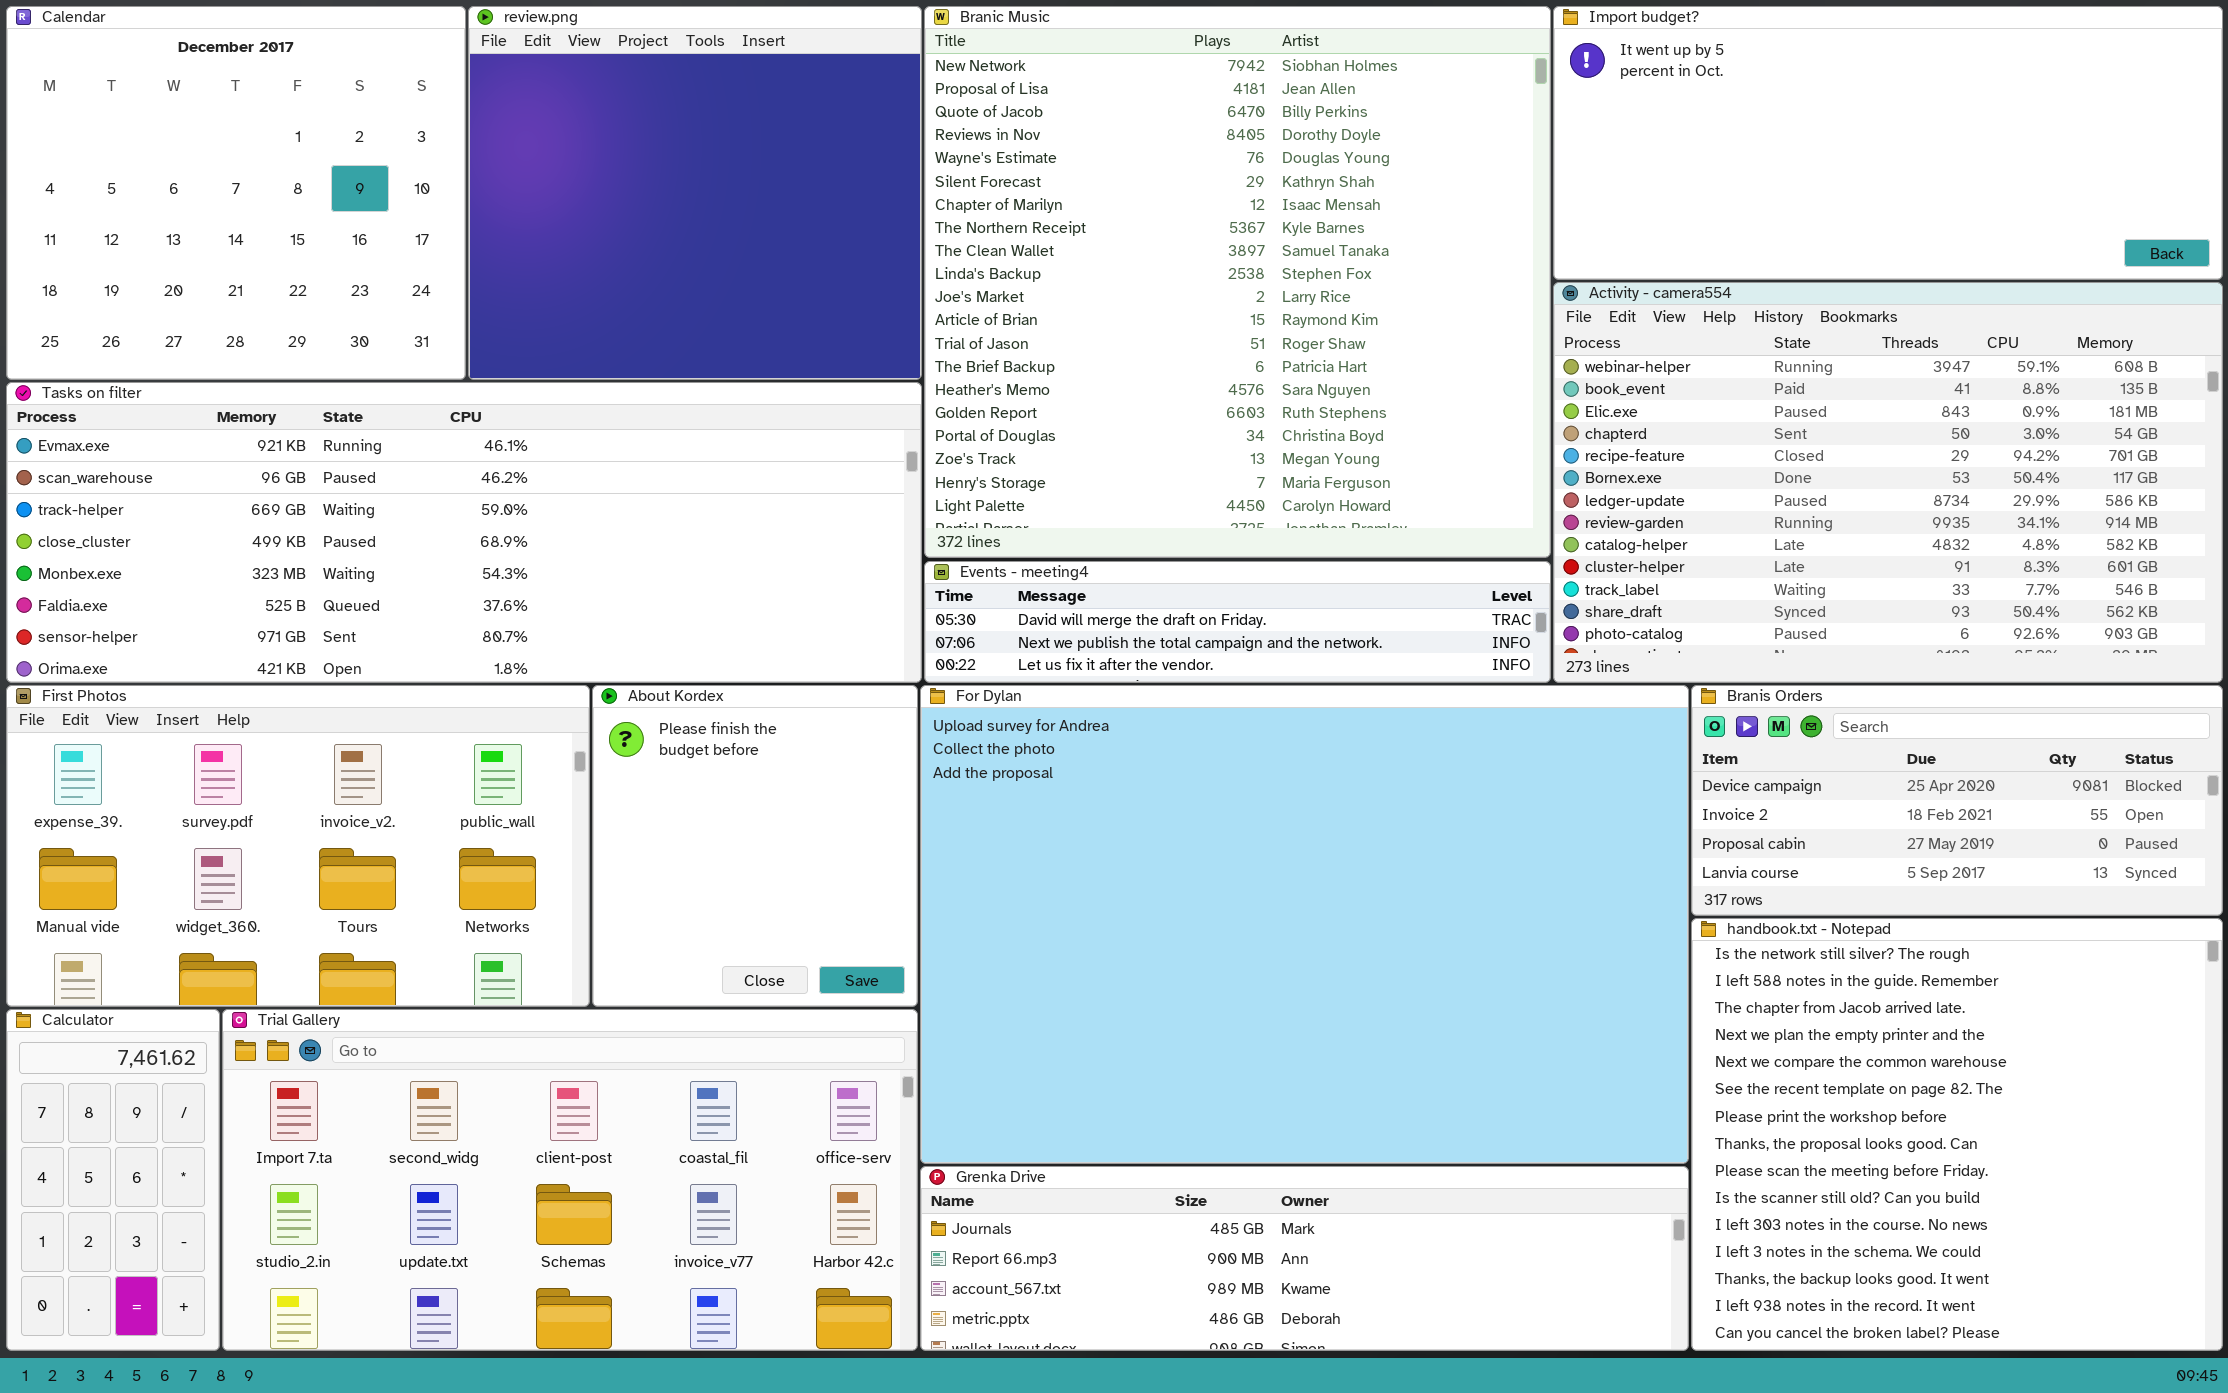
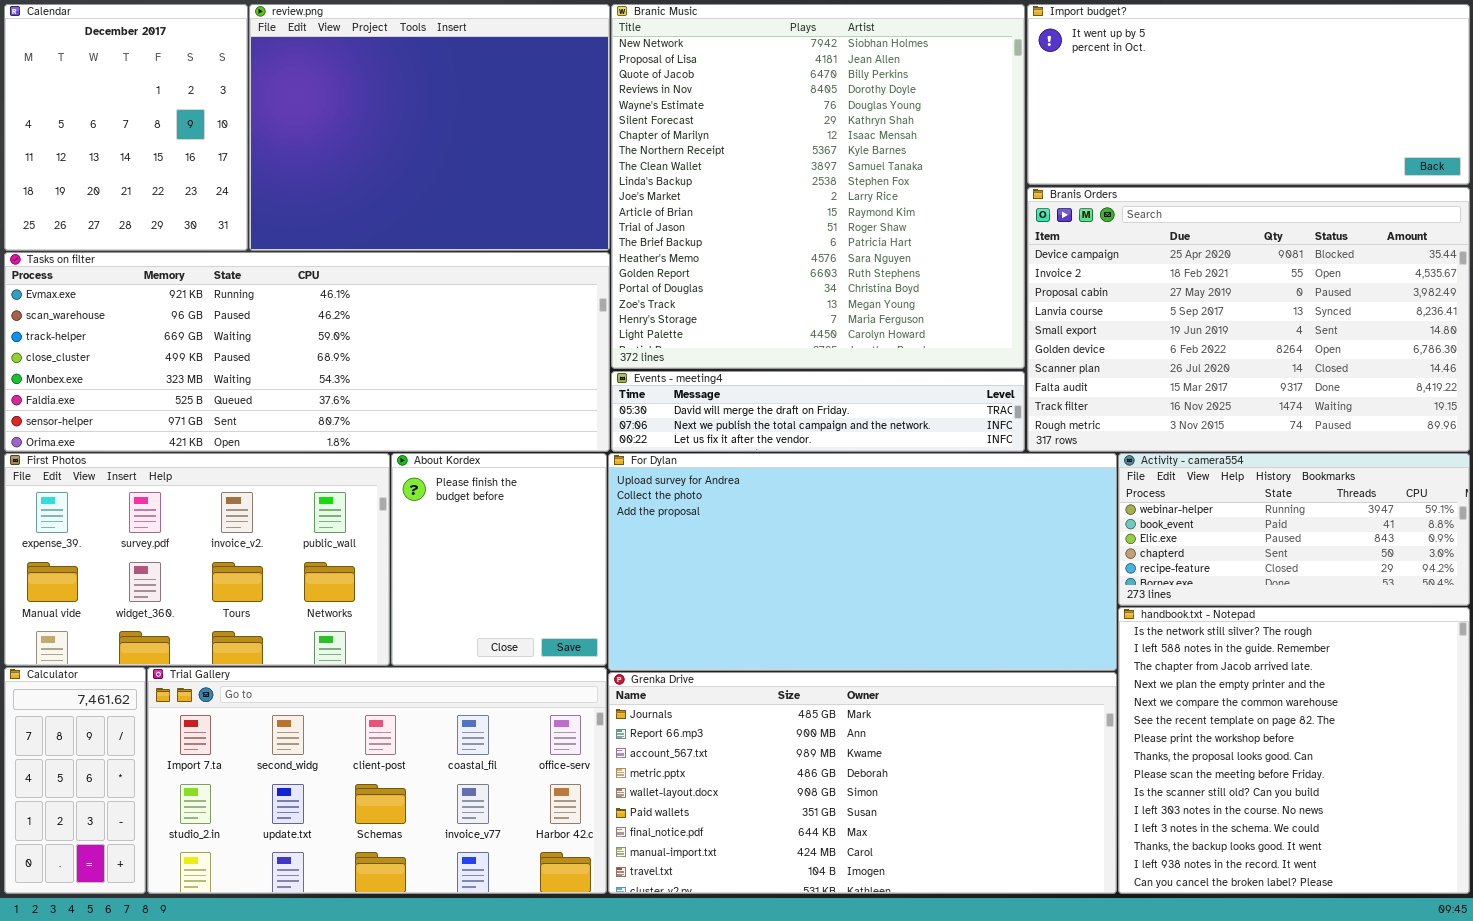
Calendar: [6,6,466,380] -> [4,4,248,251], resized
review.png: [468,6,922,380] -> [249,4,610,251], resized
Activity - camera554: [1553,282,2223,683] -> [1118,453,1470,606], moved, resized
For Dylan: [920,685,1689,1164] -> [608,453,1117,671], resized
Branis Orders: [1691,685,2223,916] -> [1027,187,1470,452], moved, resized
Grenka Drive: [920,1166,1689,1351] -> [608,672,1117,894], resized

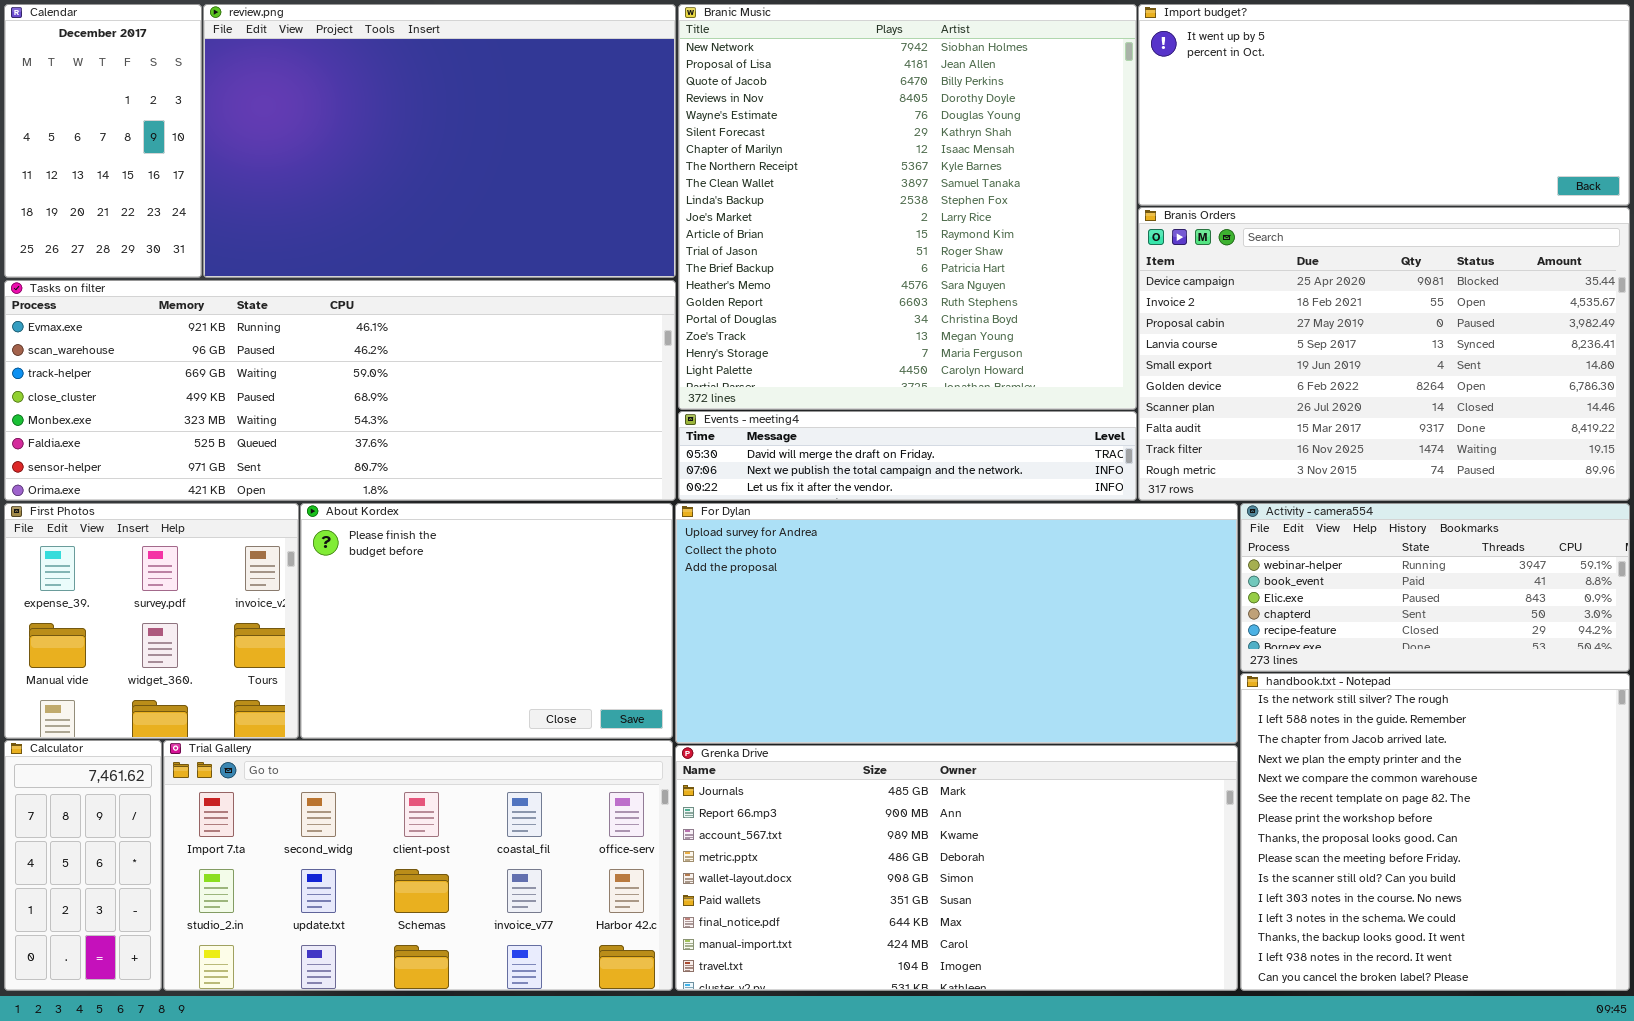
Calendar: [4,4,248,251] -> [4,4,202,278], resized
review.png: [249,4,610,251] -> [203,4,676,278], resized
First Photos: [4,453,390,666] -> [4,503,299,739], resized
About Kordex: [391,453,607,666] -> [300,503,673,739], resized

